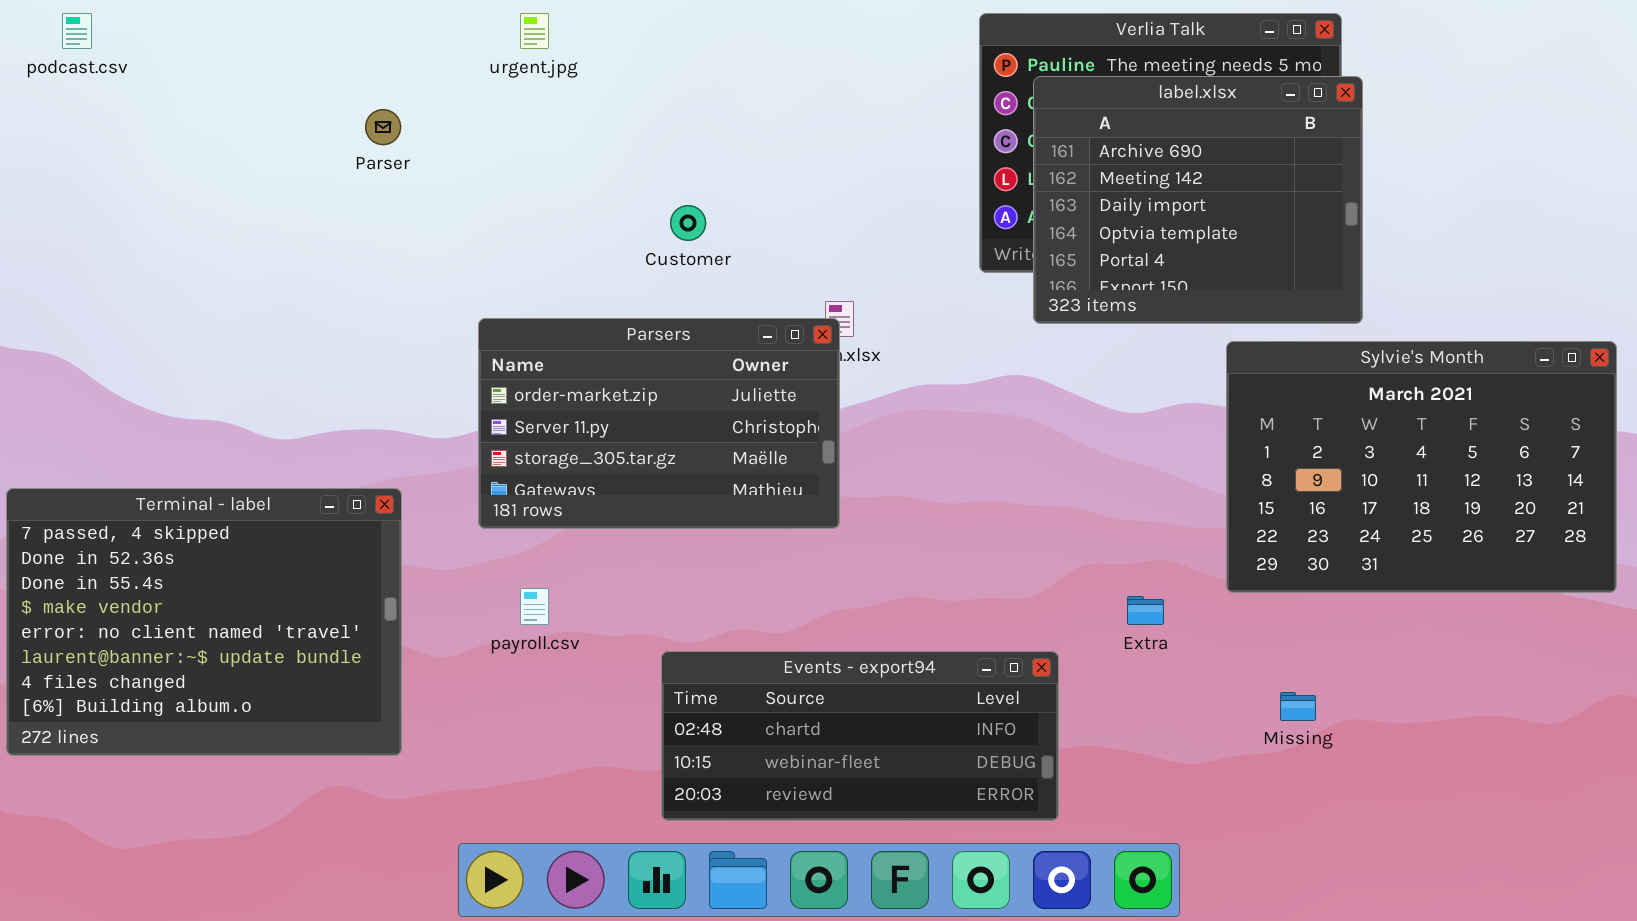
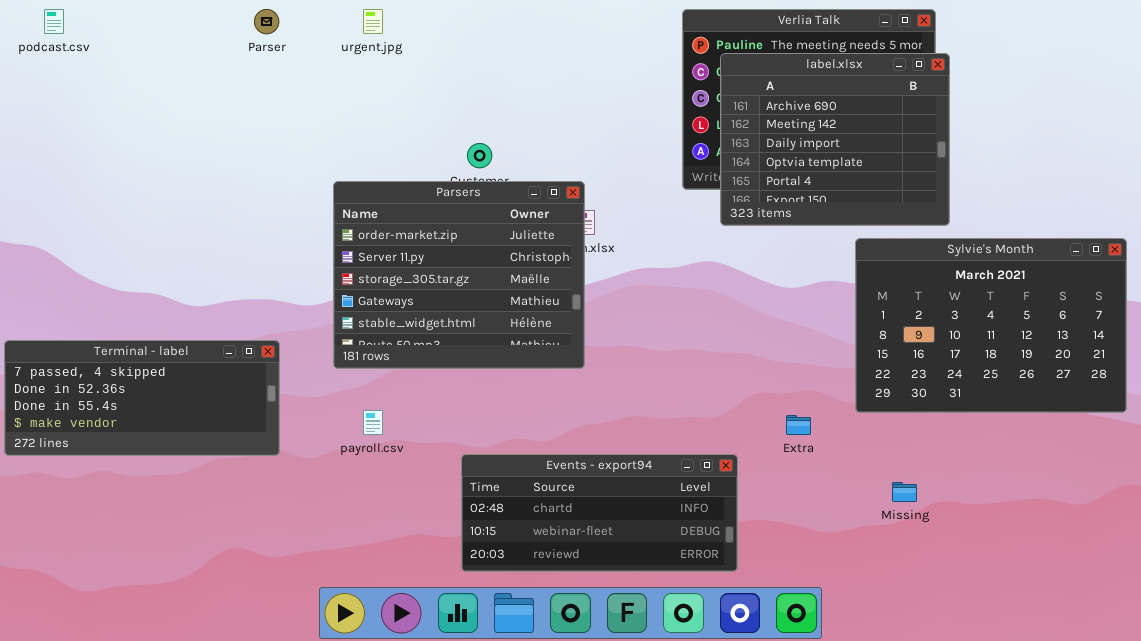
Parser: [365,109,401,145] -> [254,9,279,34], moved
Parsers: [478,318,840,529] -> [333,181,585,369], resized
Terminal - label: [6,488,402,756] -> [4,340,280,456], resized

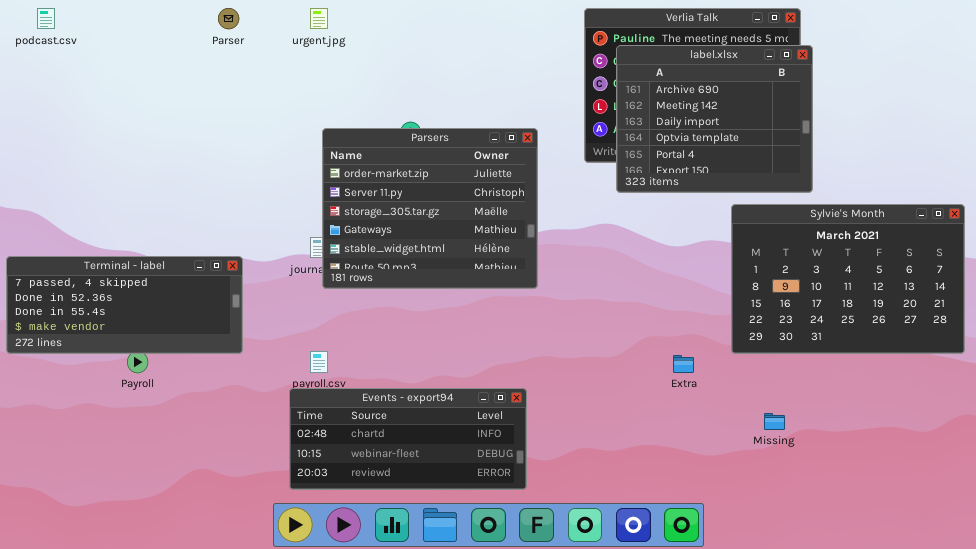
Parsers: [333,181,585,369] -> [322,128,538,289], moved
Terminal - label: [4,340,280,456] -> [6,256,243,354], moved
Events - export94: [461,454,738,572] -> [289,388,527,490], moved

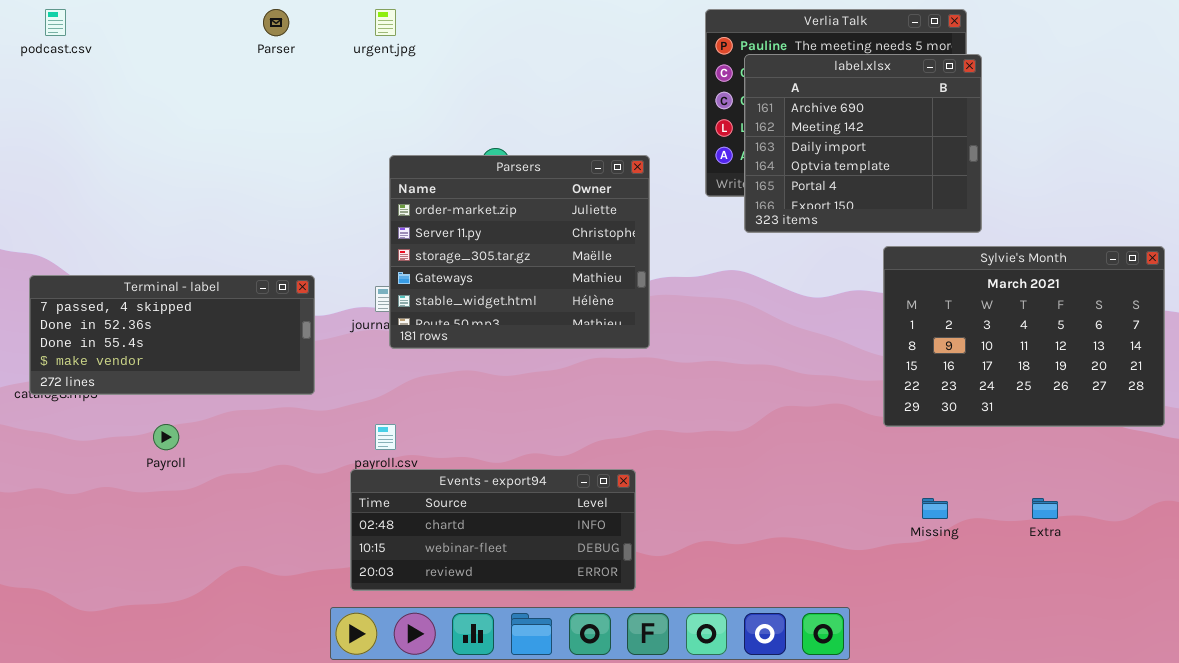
Terminal - label: [6,256,243,354] -> [29,275,315,395], moved
Extra: [673,355,694,373] -> [1032,498,1058,519], moved

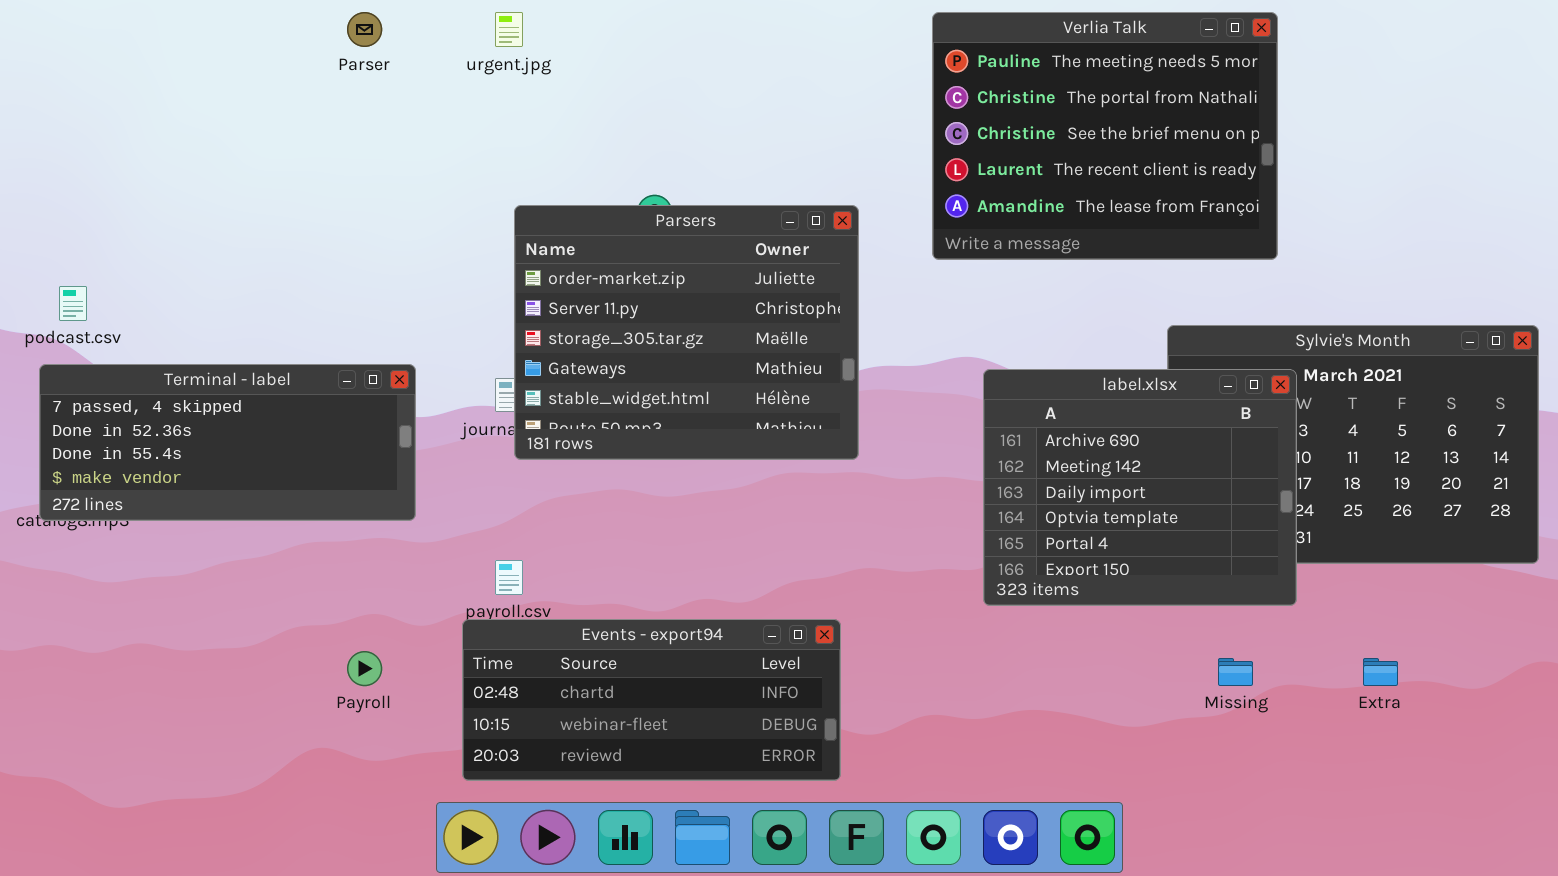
podcast.csv: [45,9,66,36] -> [59,286,87,321], moved
label.xlsx: [744,54,982,233] -> [983,369,1297,606], moved
Payroll: [153,424,179,450] -> [347,651,382,686], moved

